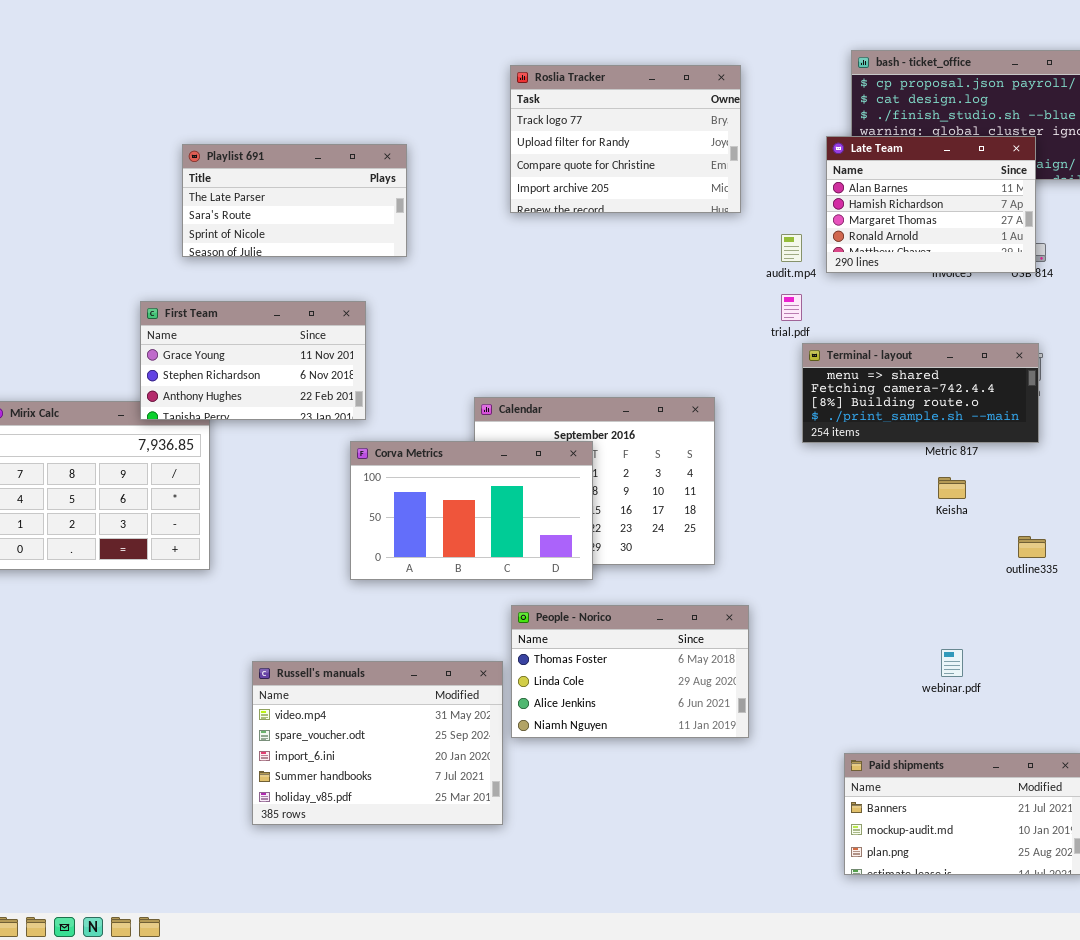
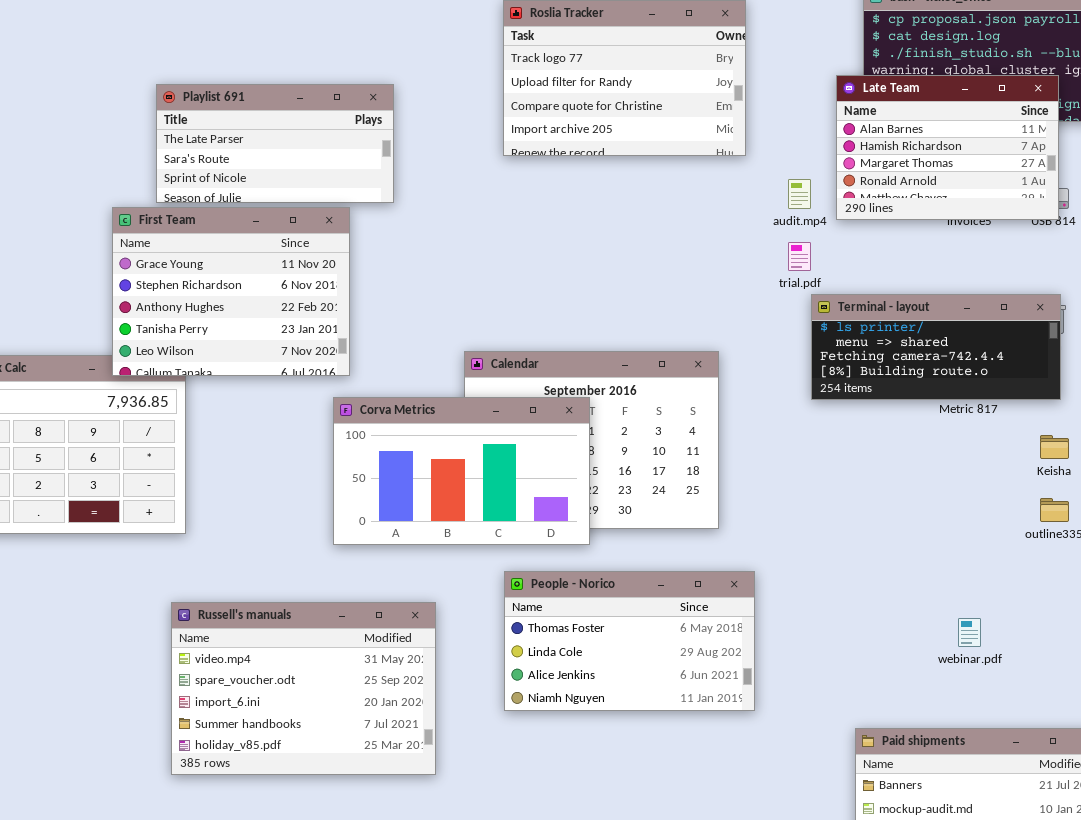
First Team: [140,301,366,420] -> [112,207,350,376], resized
Terminal - layout: [802,343,1039,443] -> [811,294,1061,400], scrolled up 1 row
Keisha: [938,477,966,499] -> [1040,435,1069,459], moved
Russell's manuals: [252,661,503,825] -> [171,602,436,775], moved

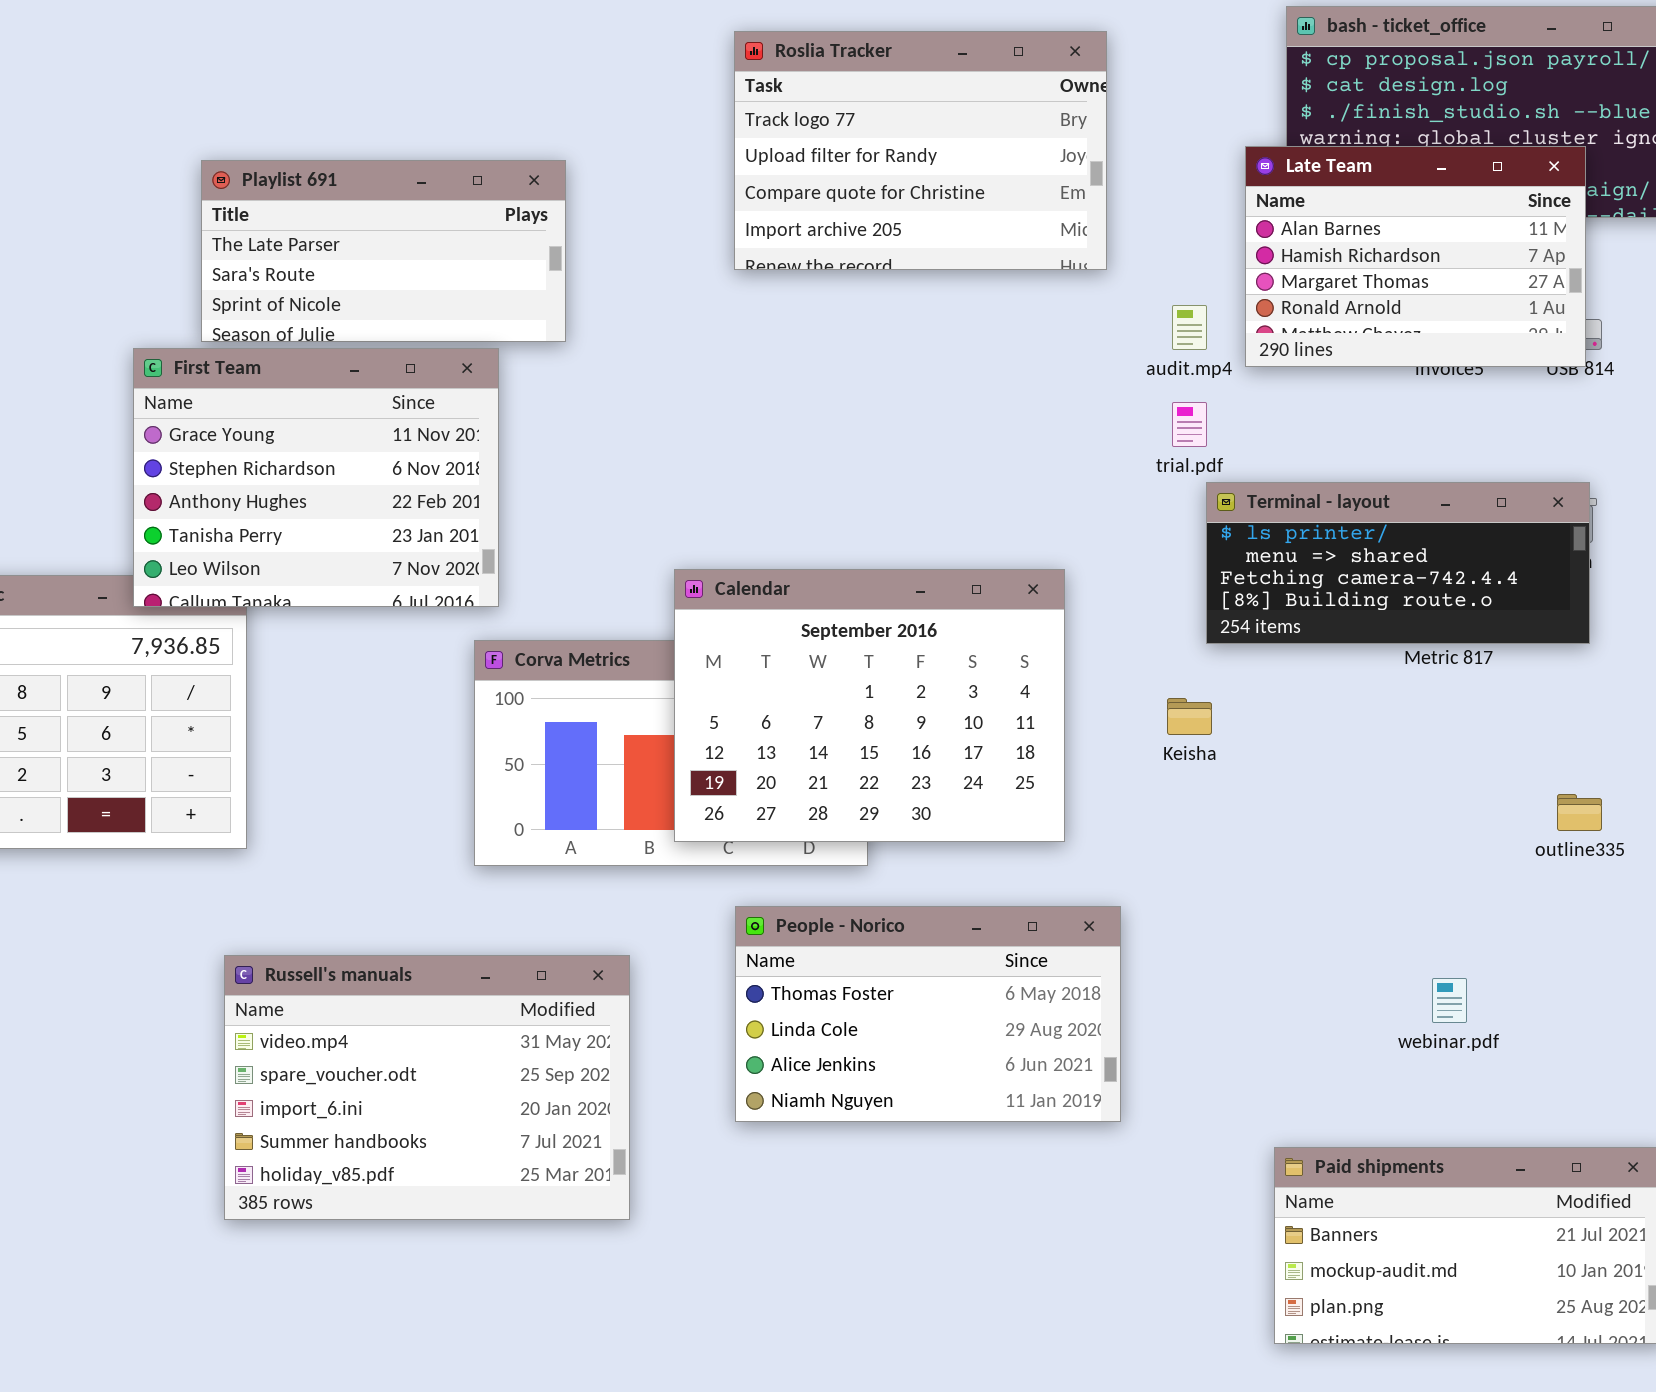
Calendar: [464,351,719,529] -> [674,569,1065,842], raised
Keisha: [1040,435,1069,459] -> [1167,698,1212,735], moved

